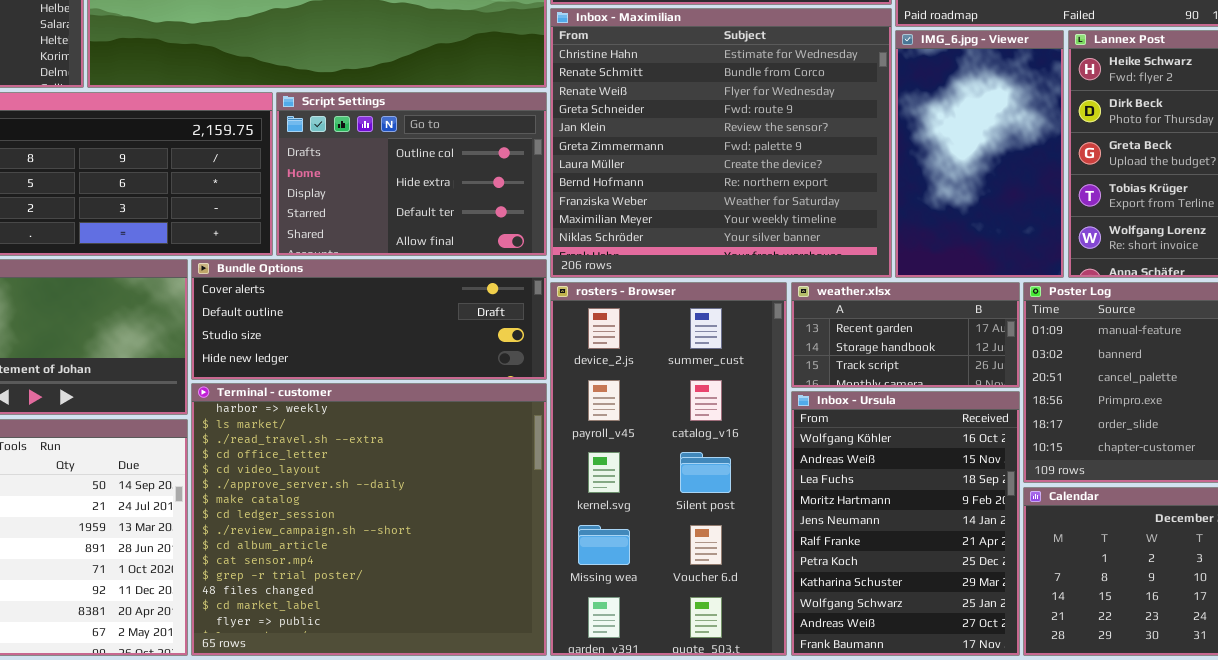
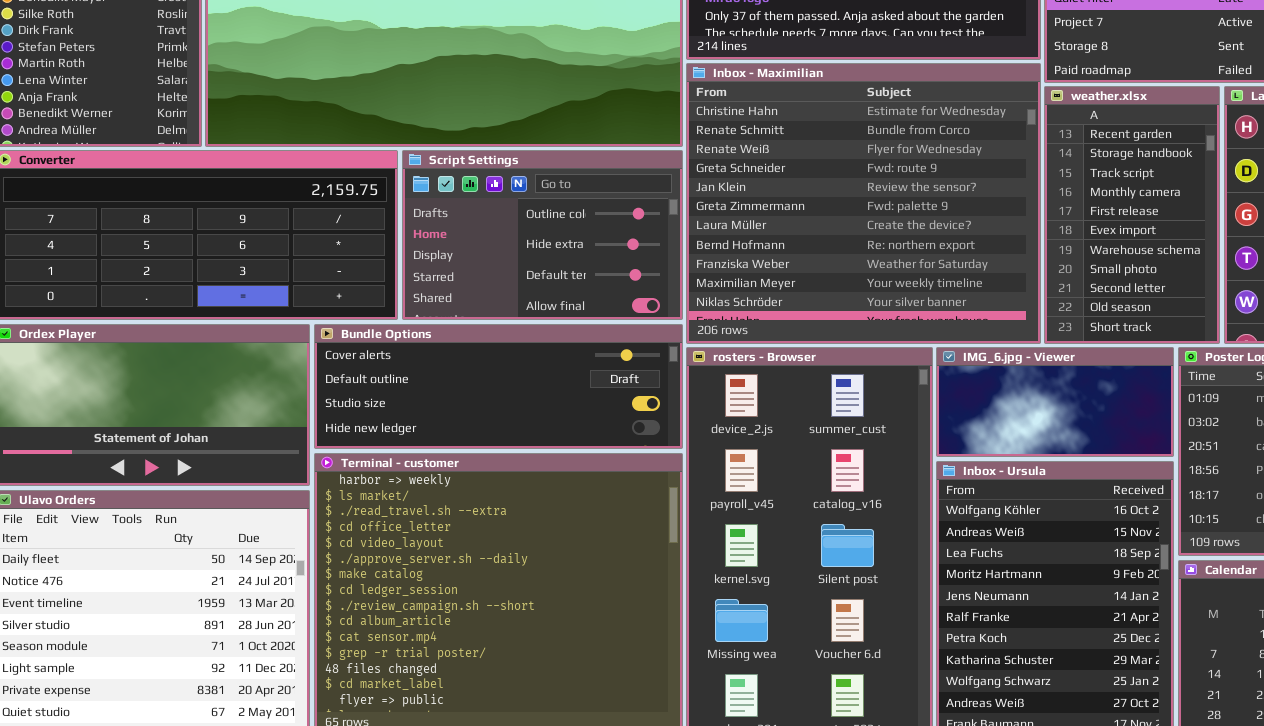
IMG_6.jpg - Viewer: [895,30,1064,278] -> [936,347,1174,457], moved, resized
weather.xlsx: [791,282,1020,388] -> [1044,86,1220,344], moved, resized

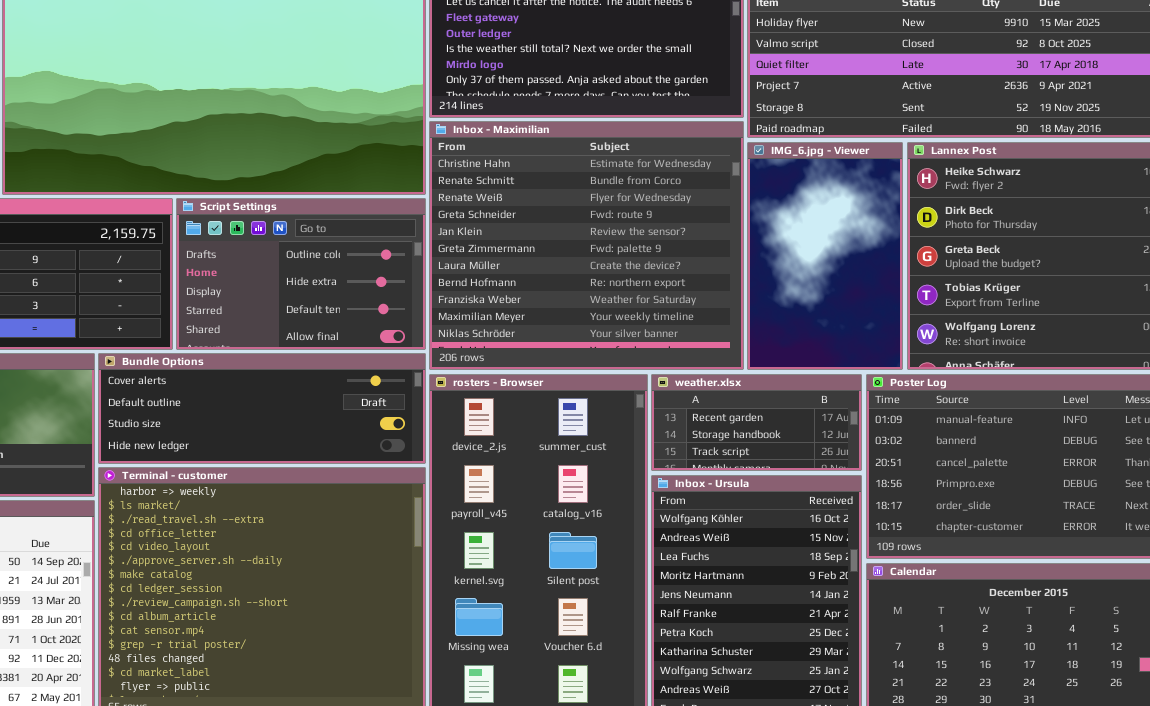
weather.xlsx: [1044,86,1220,344] -> [651,374,862,471], moved, resized
IMG_6.jpg - Viewer: [936,347,1174,457] -> [747,142,903,370], moved, resized

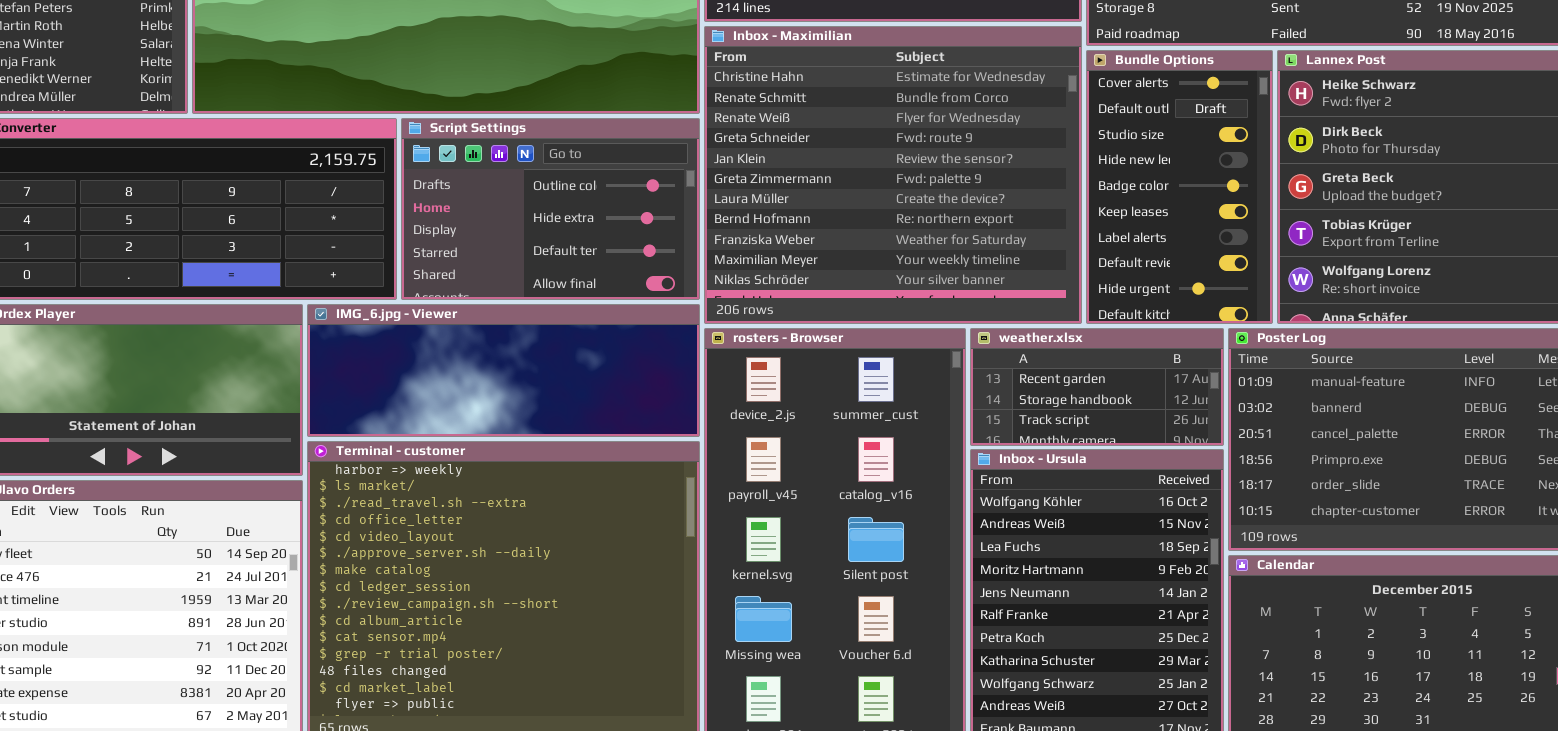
IMG_6.jpg - Viewer: [747,142,903,370] -> [307,304,700,437], moved, resized
Bundle Options: [98,353,426,464] -> [1086,50,1273,324], moved, resized

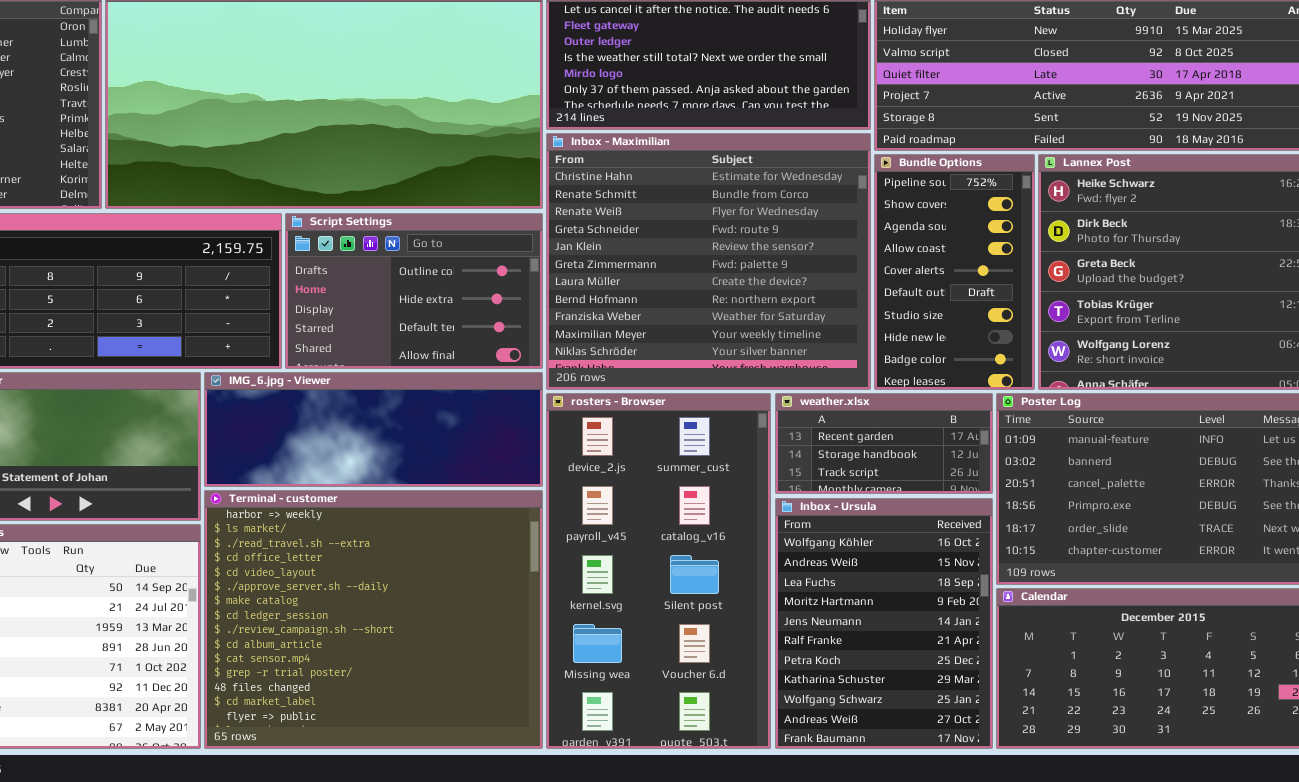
Bundle Options: [1086,50,1273,324] -> [874,154,1035,390], scrolled up 4 rows

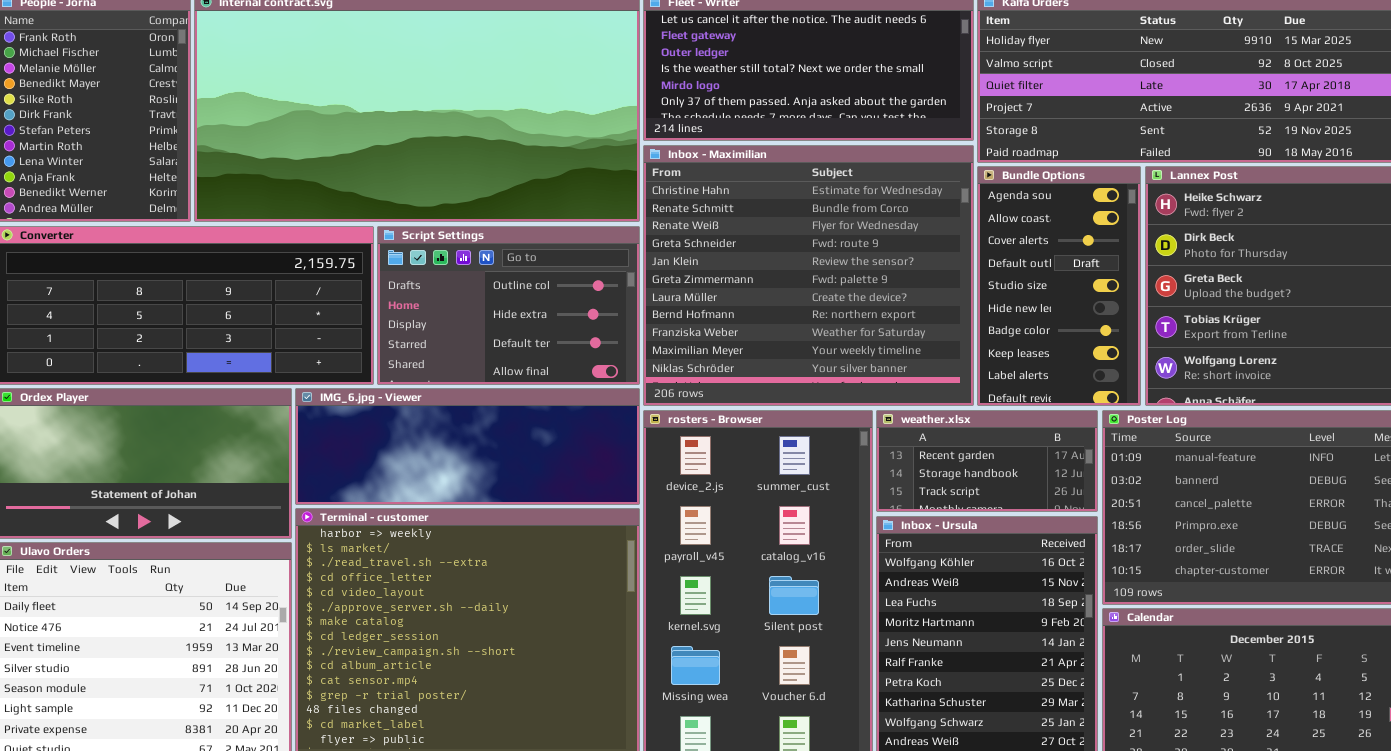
Bundle Options: [874,154,1035,390] -> [977,166,1141,406], scrolled down 2 rows

